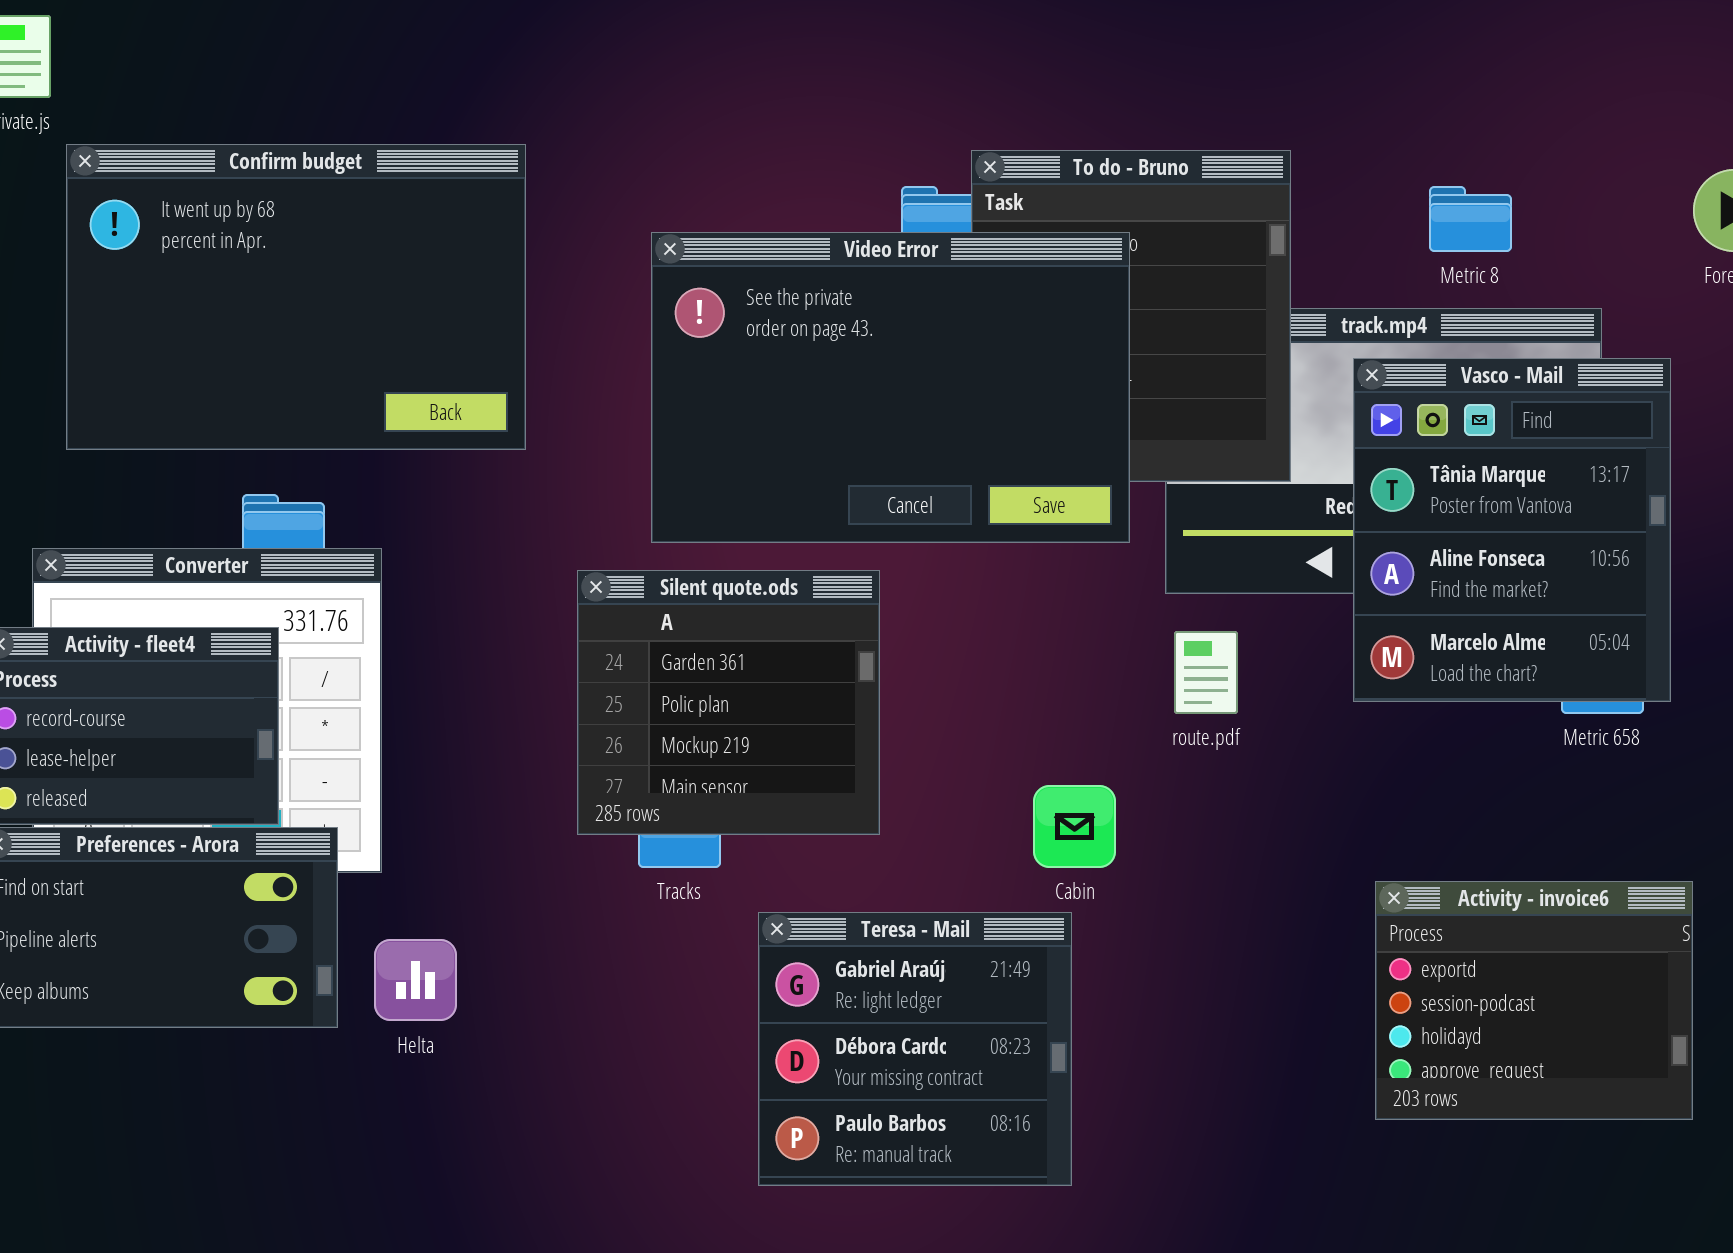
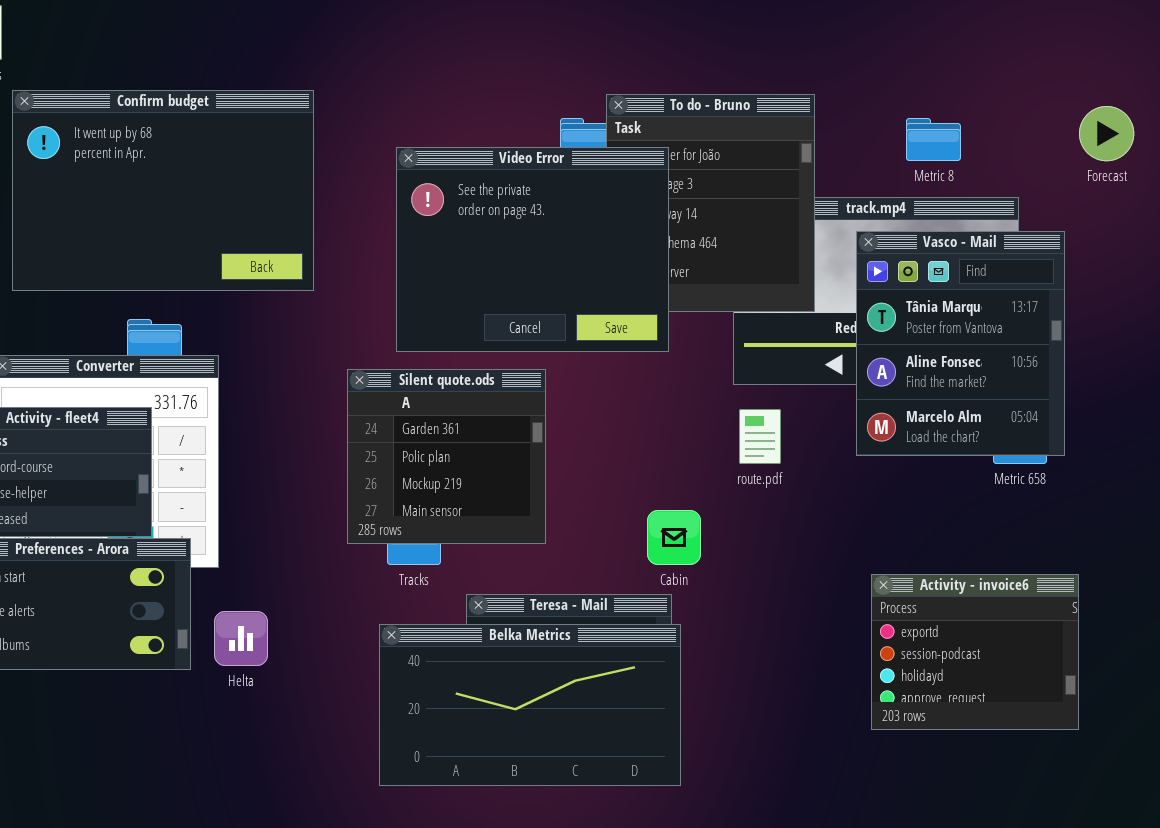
Video Error: [651,232,1130,543] -> [396,147,669,352], resized
Belka Metrics: none -> [379,624,681,786], opened

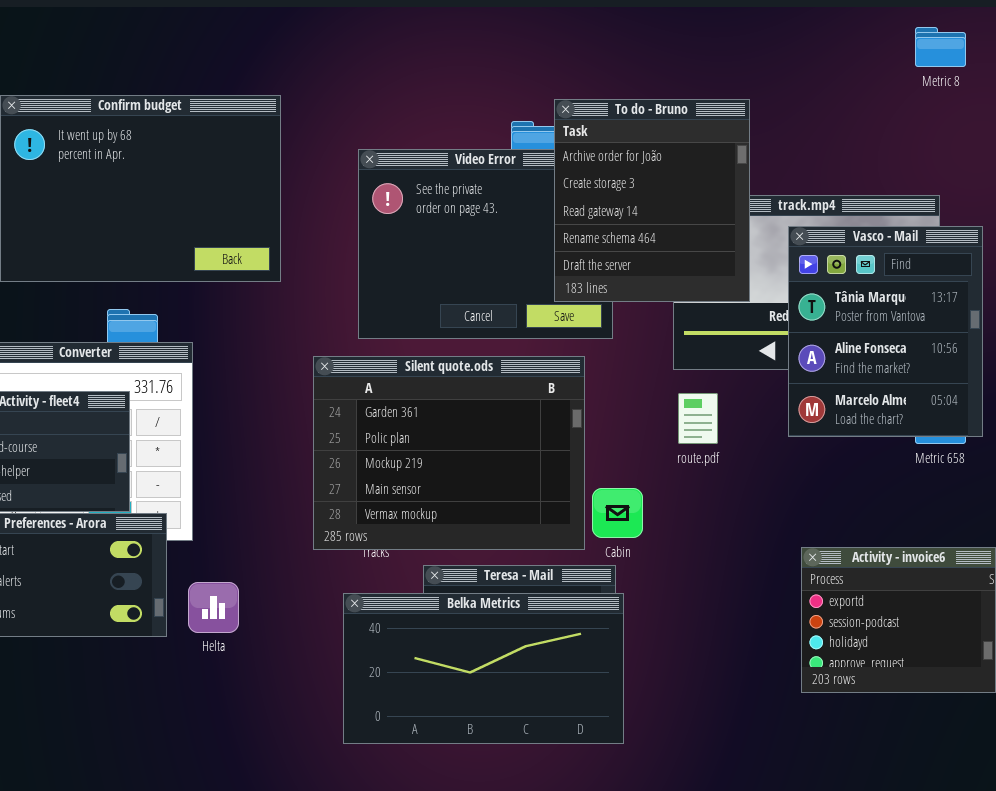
To do - Bruno: [606,94,815,312] -> [554,99,750,302], raised
Metric 8: [906,118,961,161] -> [915,27,966,67], moved
Silent quote.ods: [347,369,546,544] -> [313,356,585,550], resized

